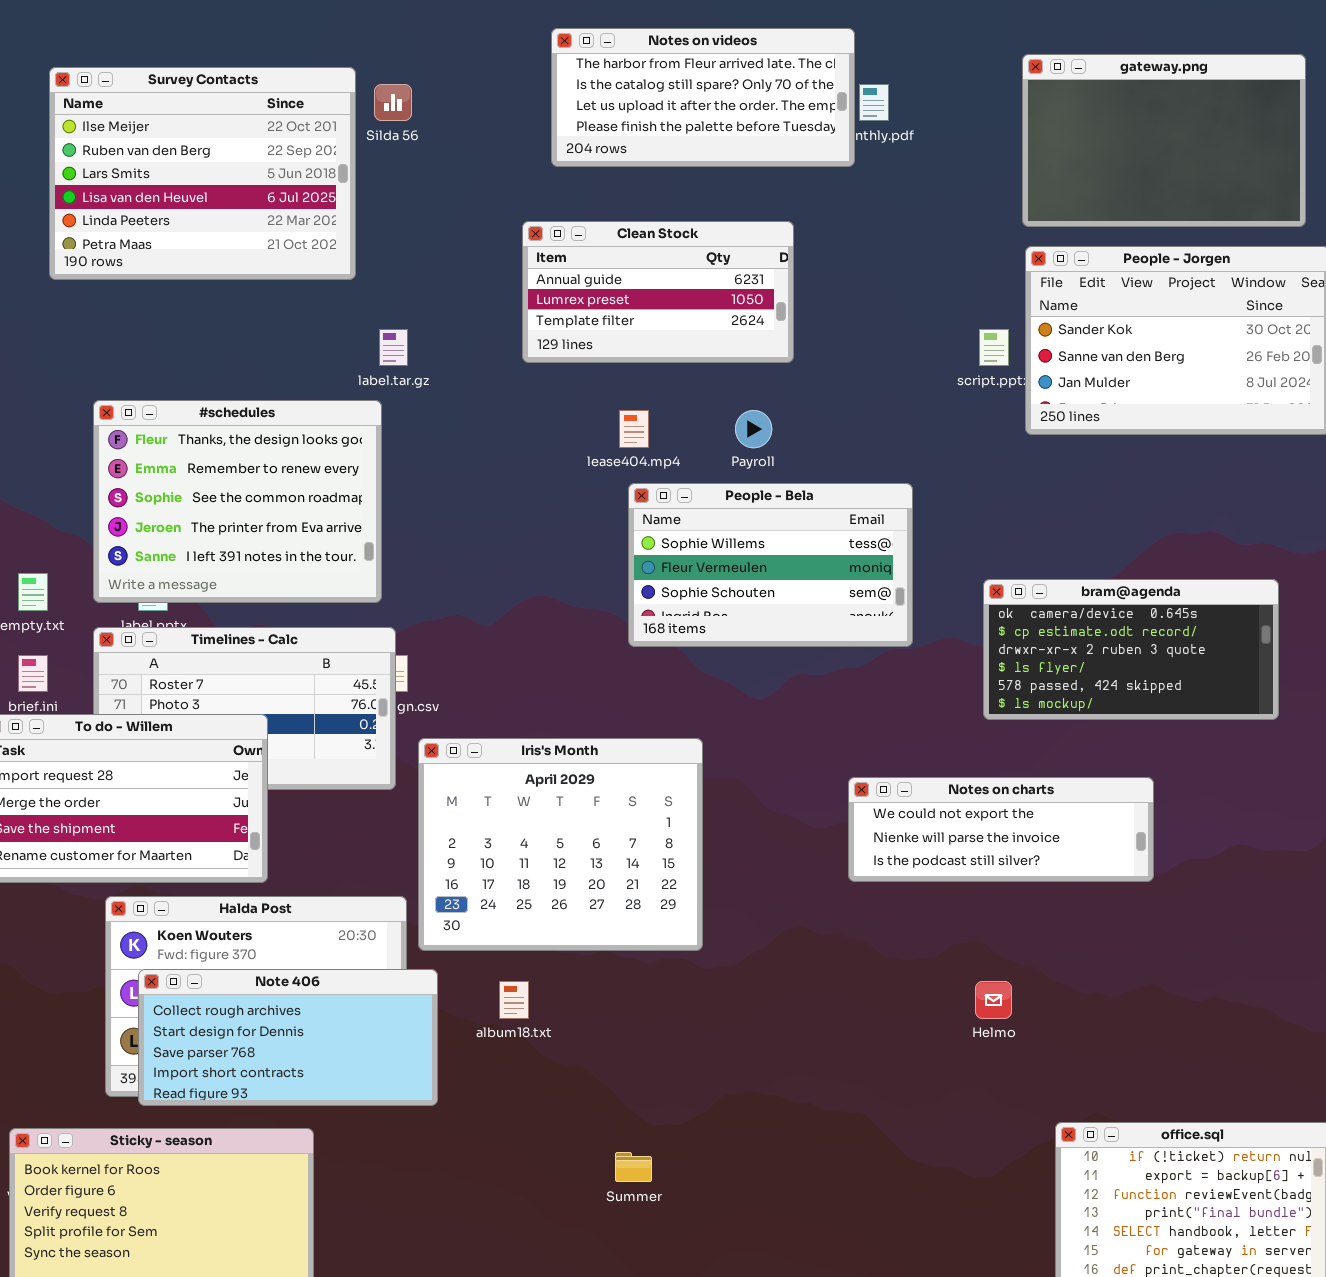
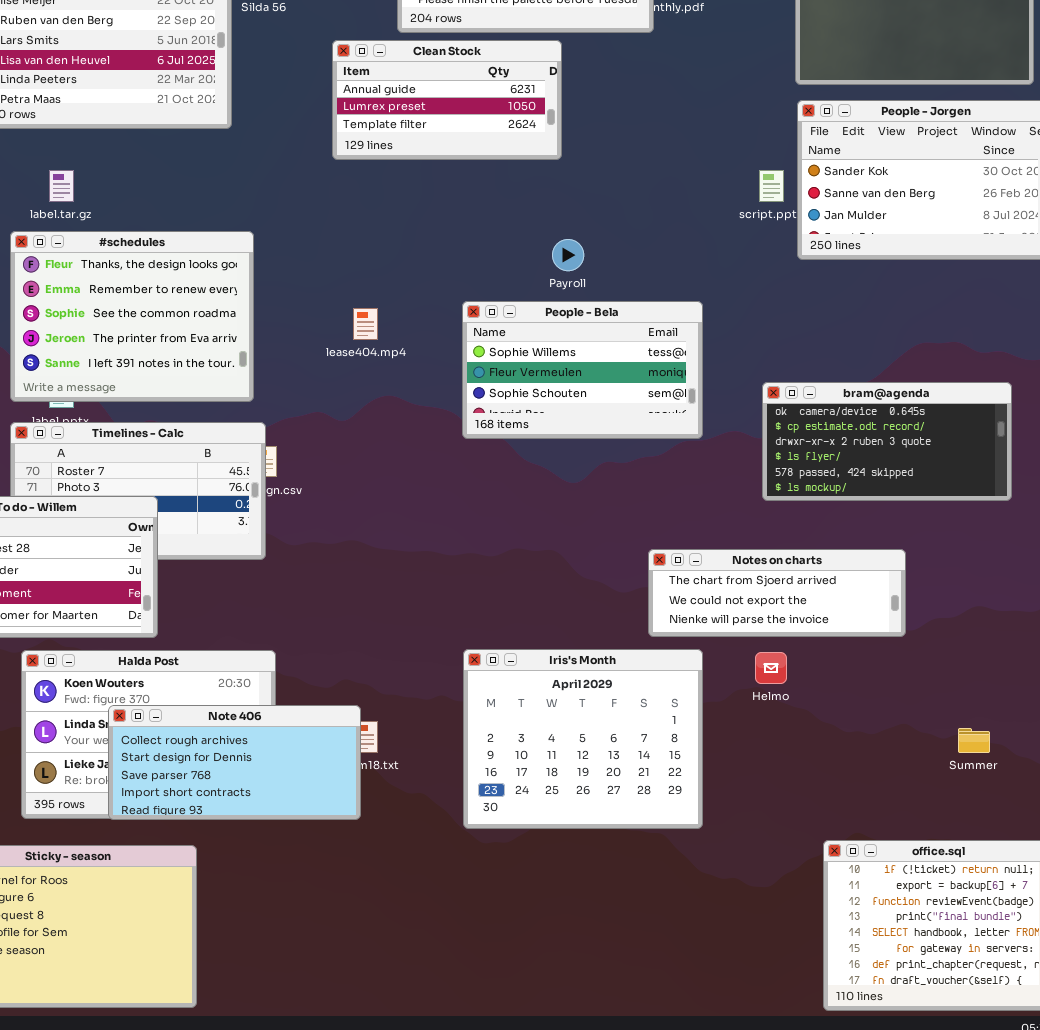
Clean Stock: [522,221,794,363] -> [332,40,562,160], moved
label.tar.gz: [379,329,408,366] -> [49,170,74,202], moved
lease404.mp4: [619,410,649,448] -> [353,308,378,340], moved
Iris's Month: [418,738,703,951] -> [463,649,703,829], moved
Notes on charts: [848,777,1154,882] -> [648,549,906,637], scrolled up 1 row
Note 406: [138,969,438,1106] -> [108,705,361,820], moved
Helmo: [975,981,1012,1019] -> [755,652,787,684], moved
Summer: [615,1152,652,1182] -> [958,728,990,753], moved

